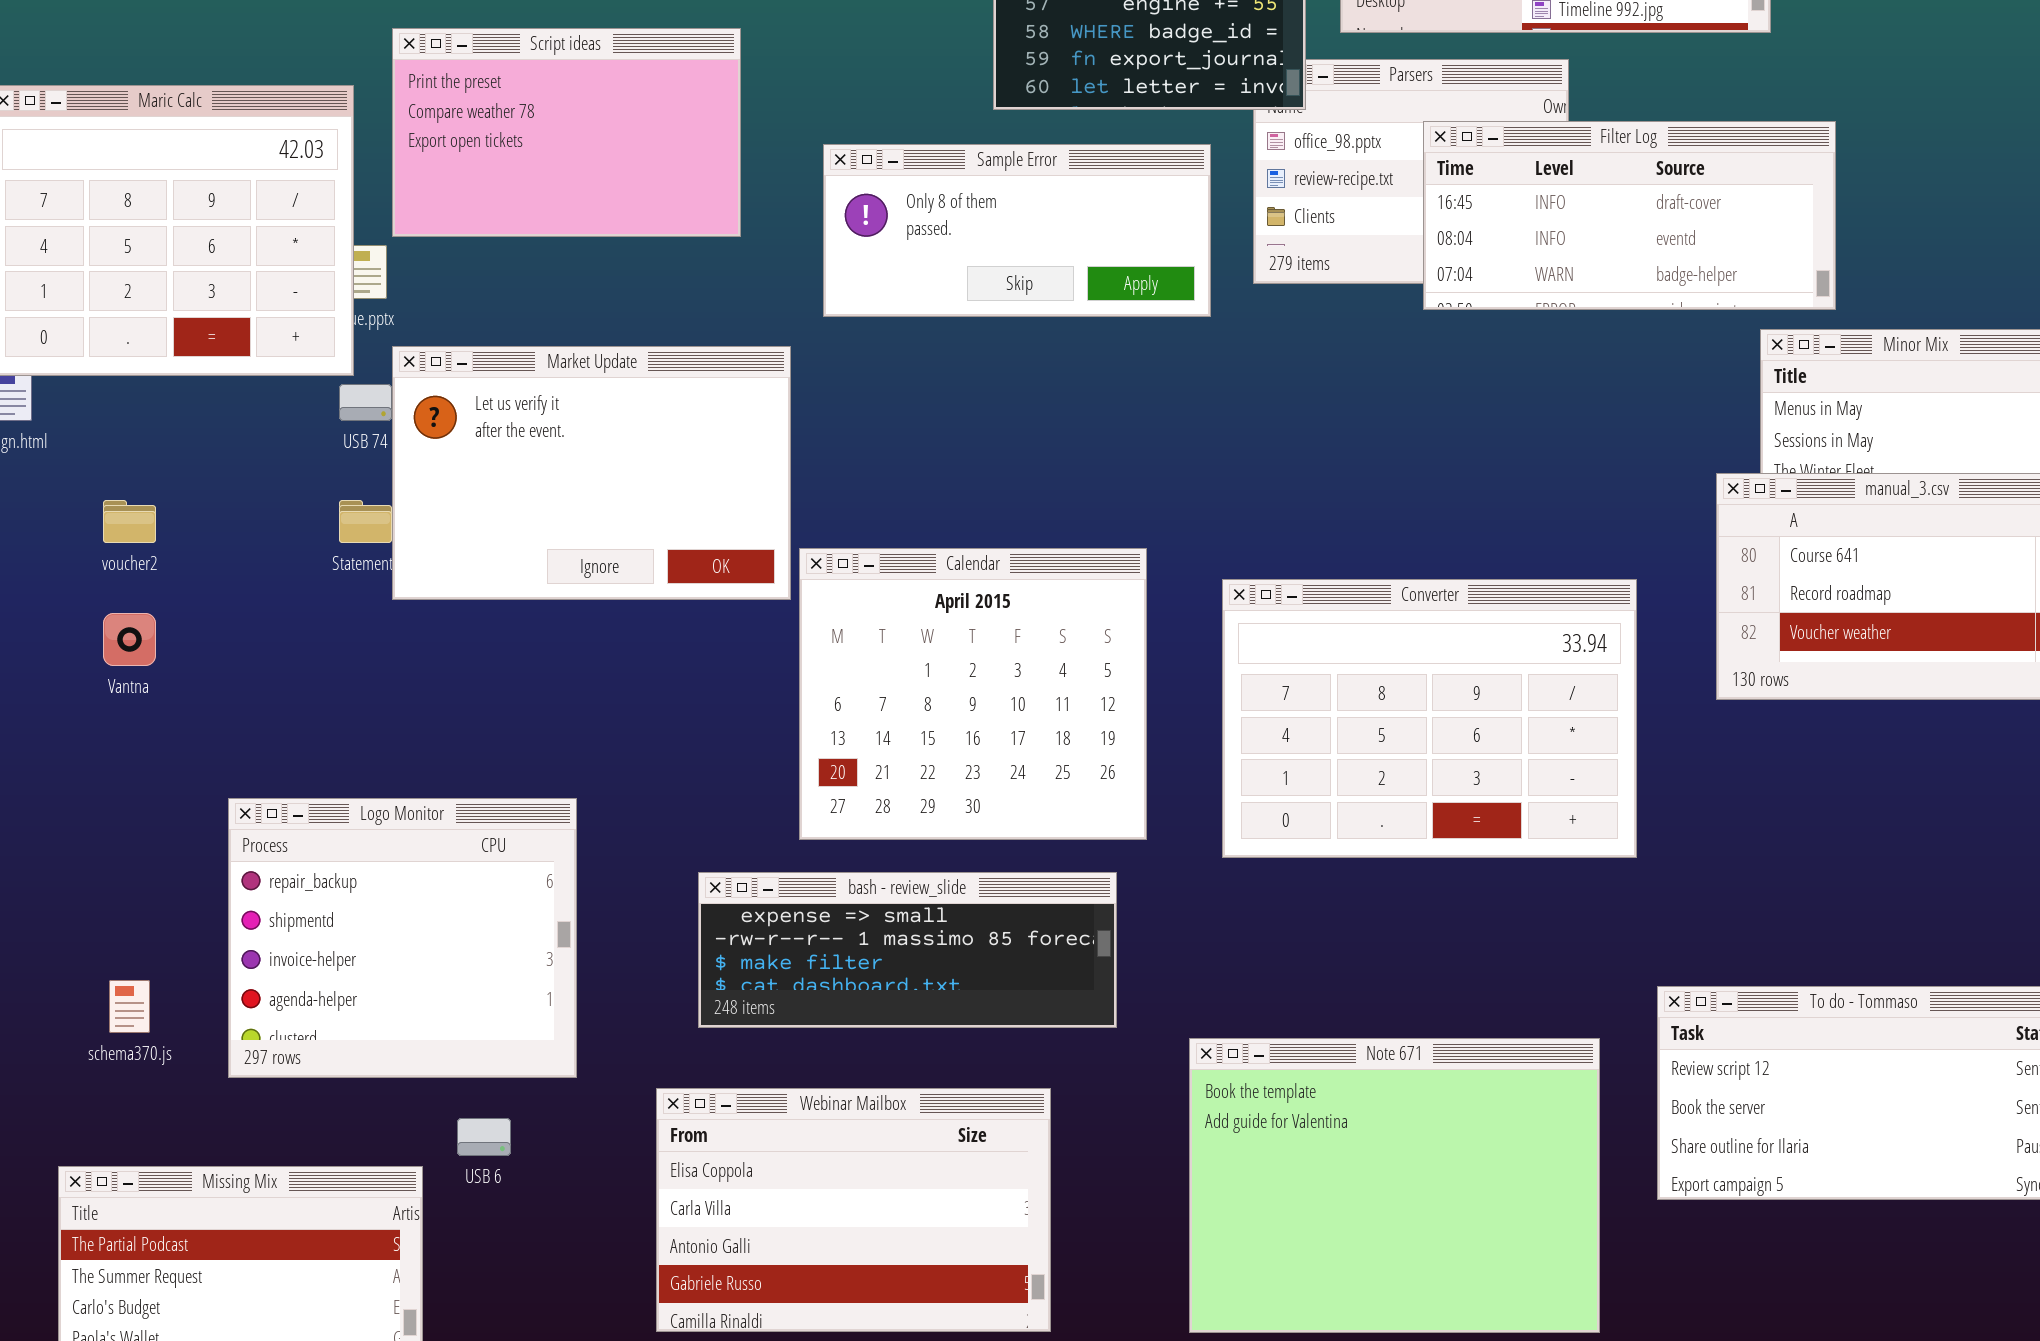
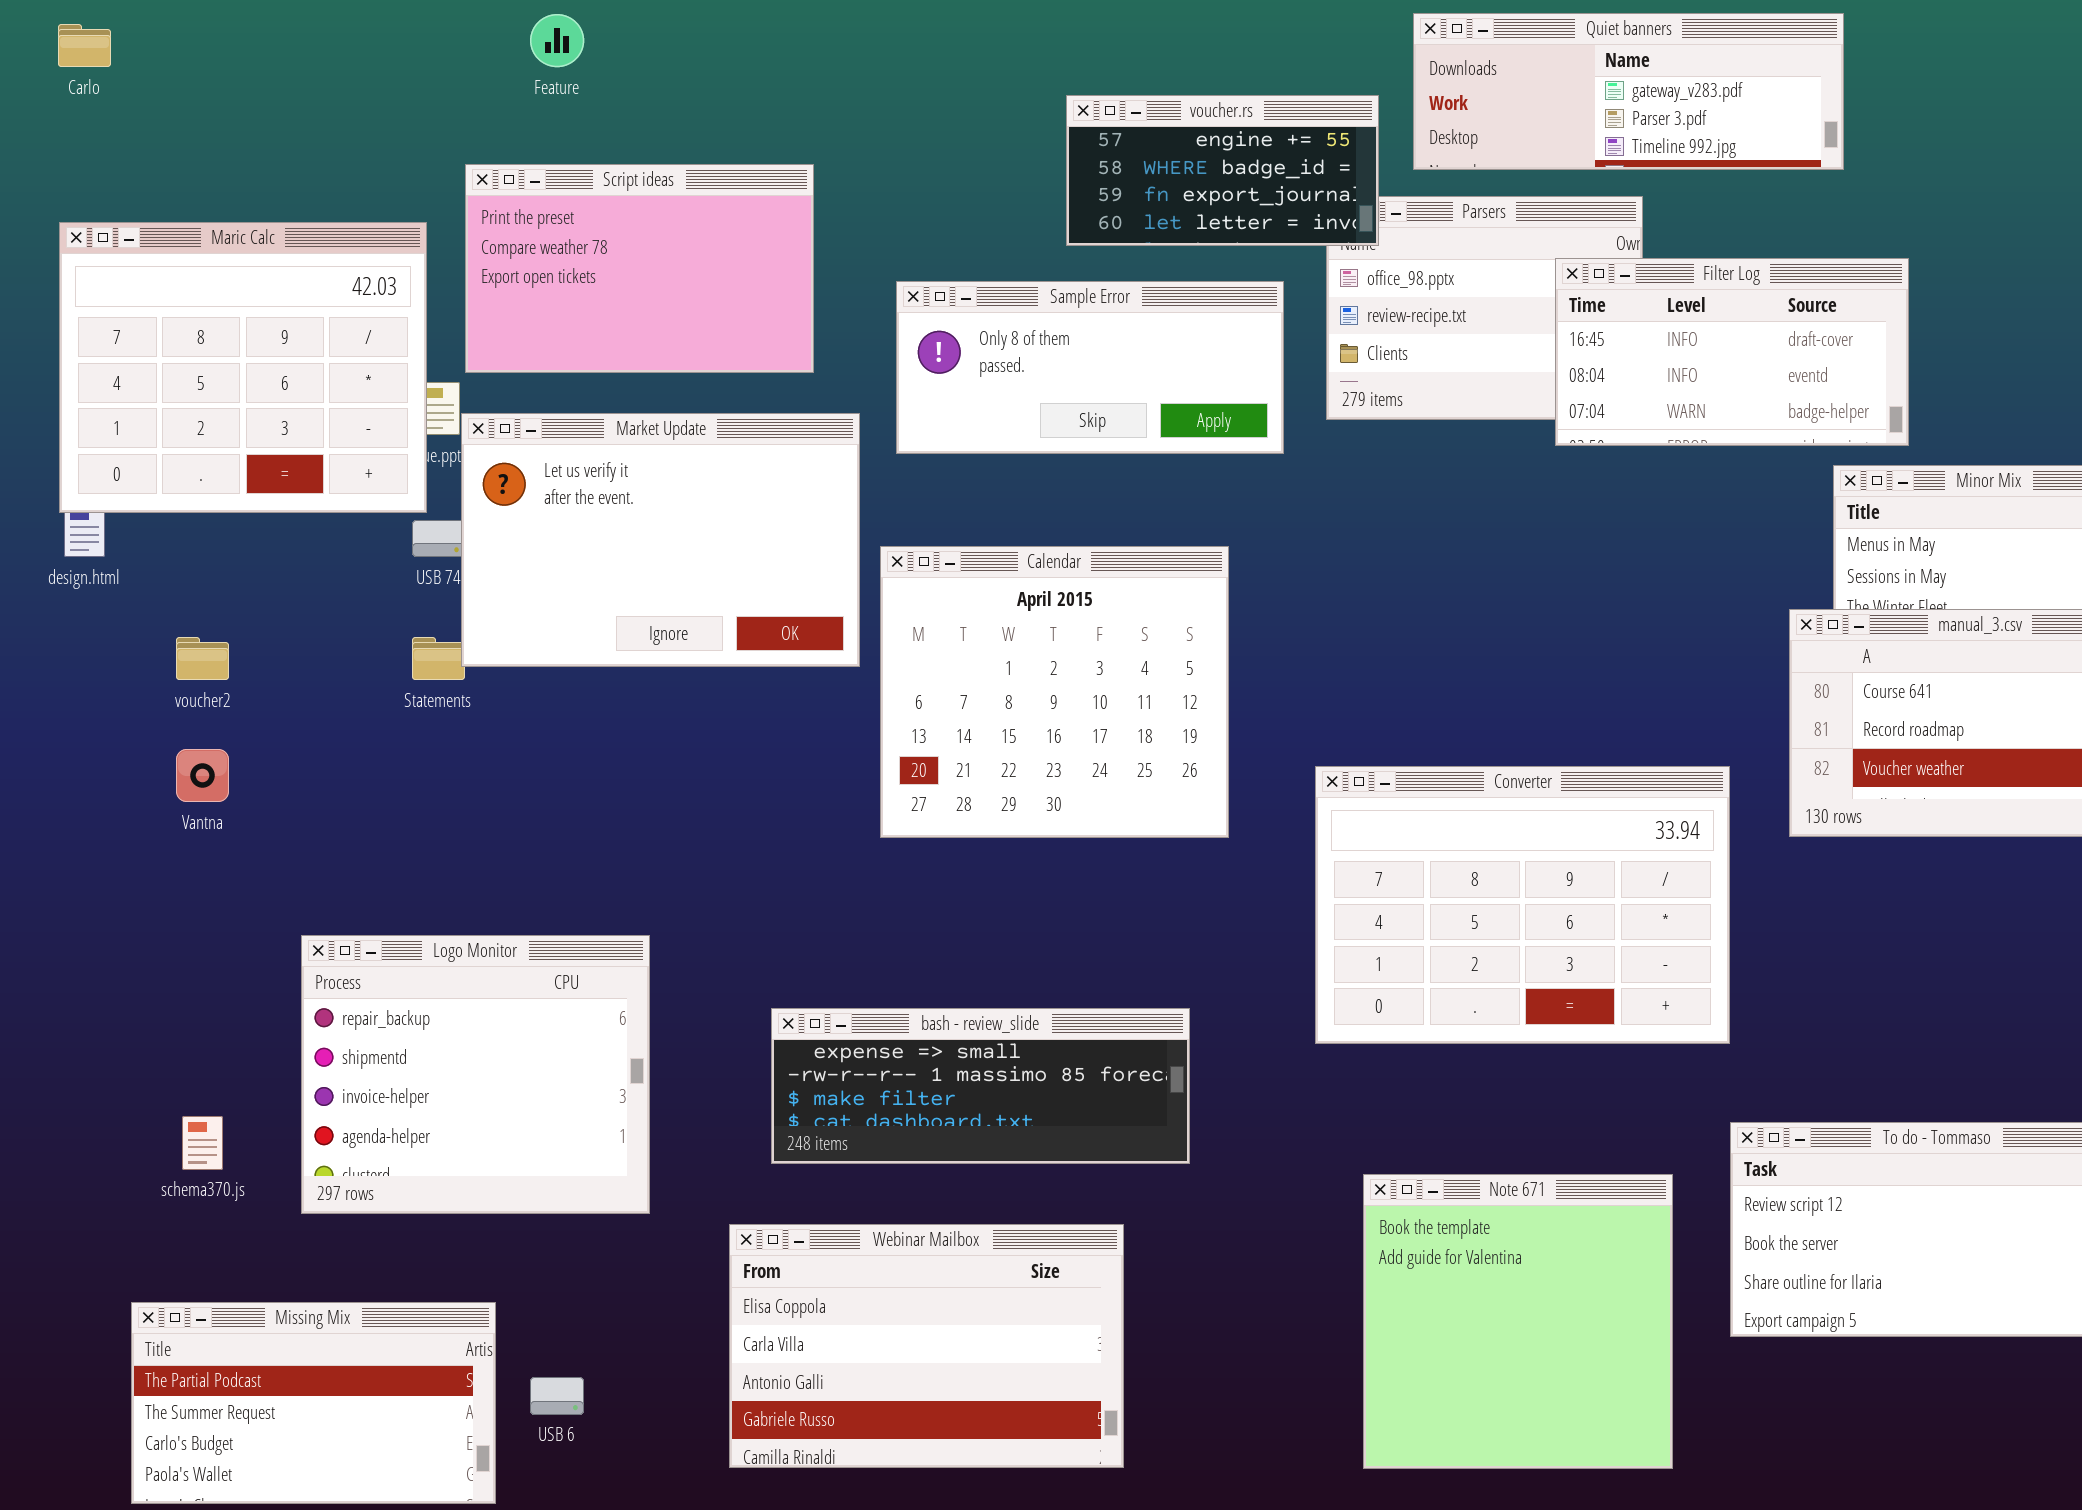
Filter Log: [1423,121,1836,310] -> [1555,258,1909,446], resized
Market Update: [392,346,791,600] -> [461,413,860,667], moved
Calendar: [799,548,1147,840] -> [880,546,1229,838], moved
Converter: [1222,579,1637,858] -> [1315,766,1730,1044], moved
Note 671: [1189,1038,1600,1333] -> [1363,1174,1673,1469], resized
USB 6: [457,1118,511,1156] -> [530,1377,584,1415], moved

